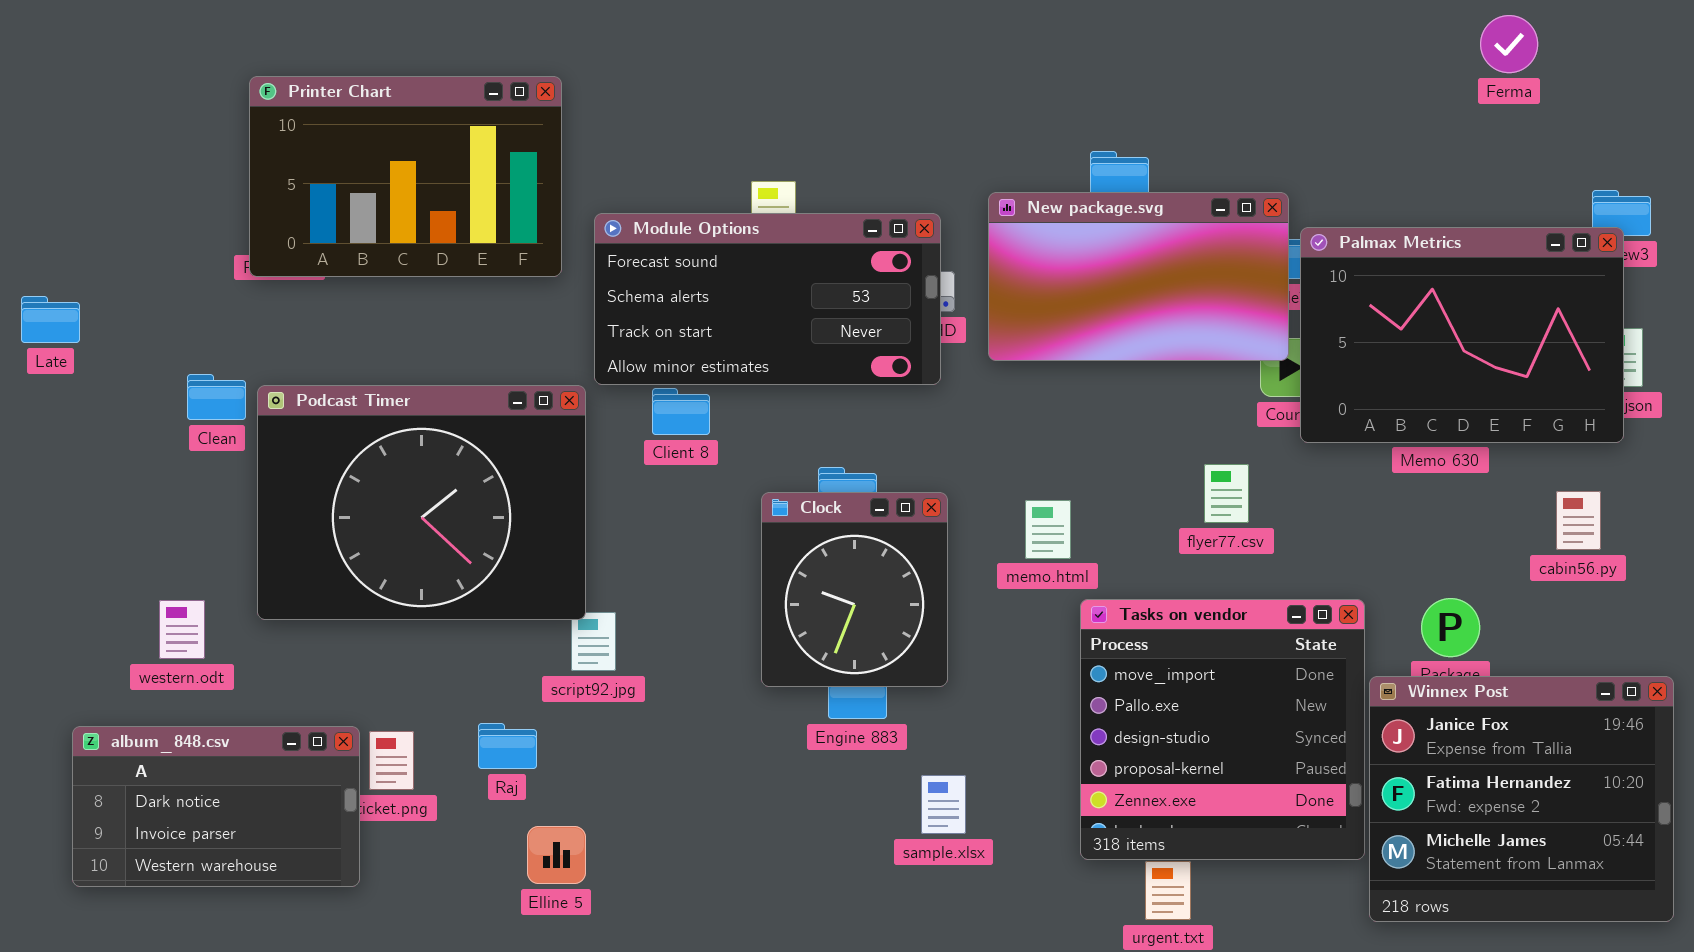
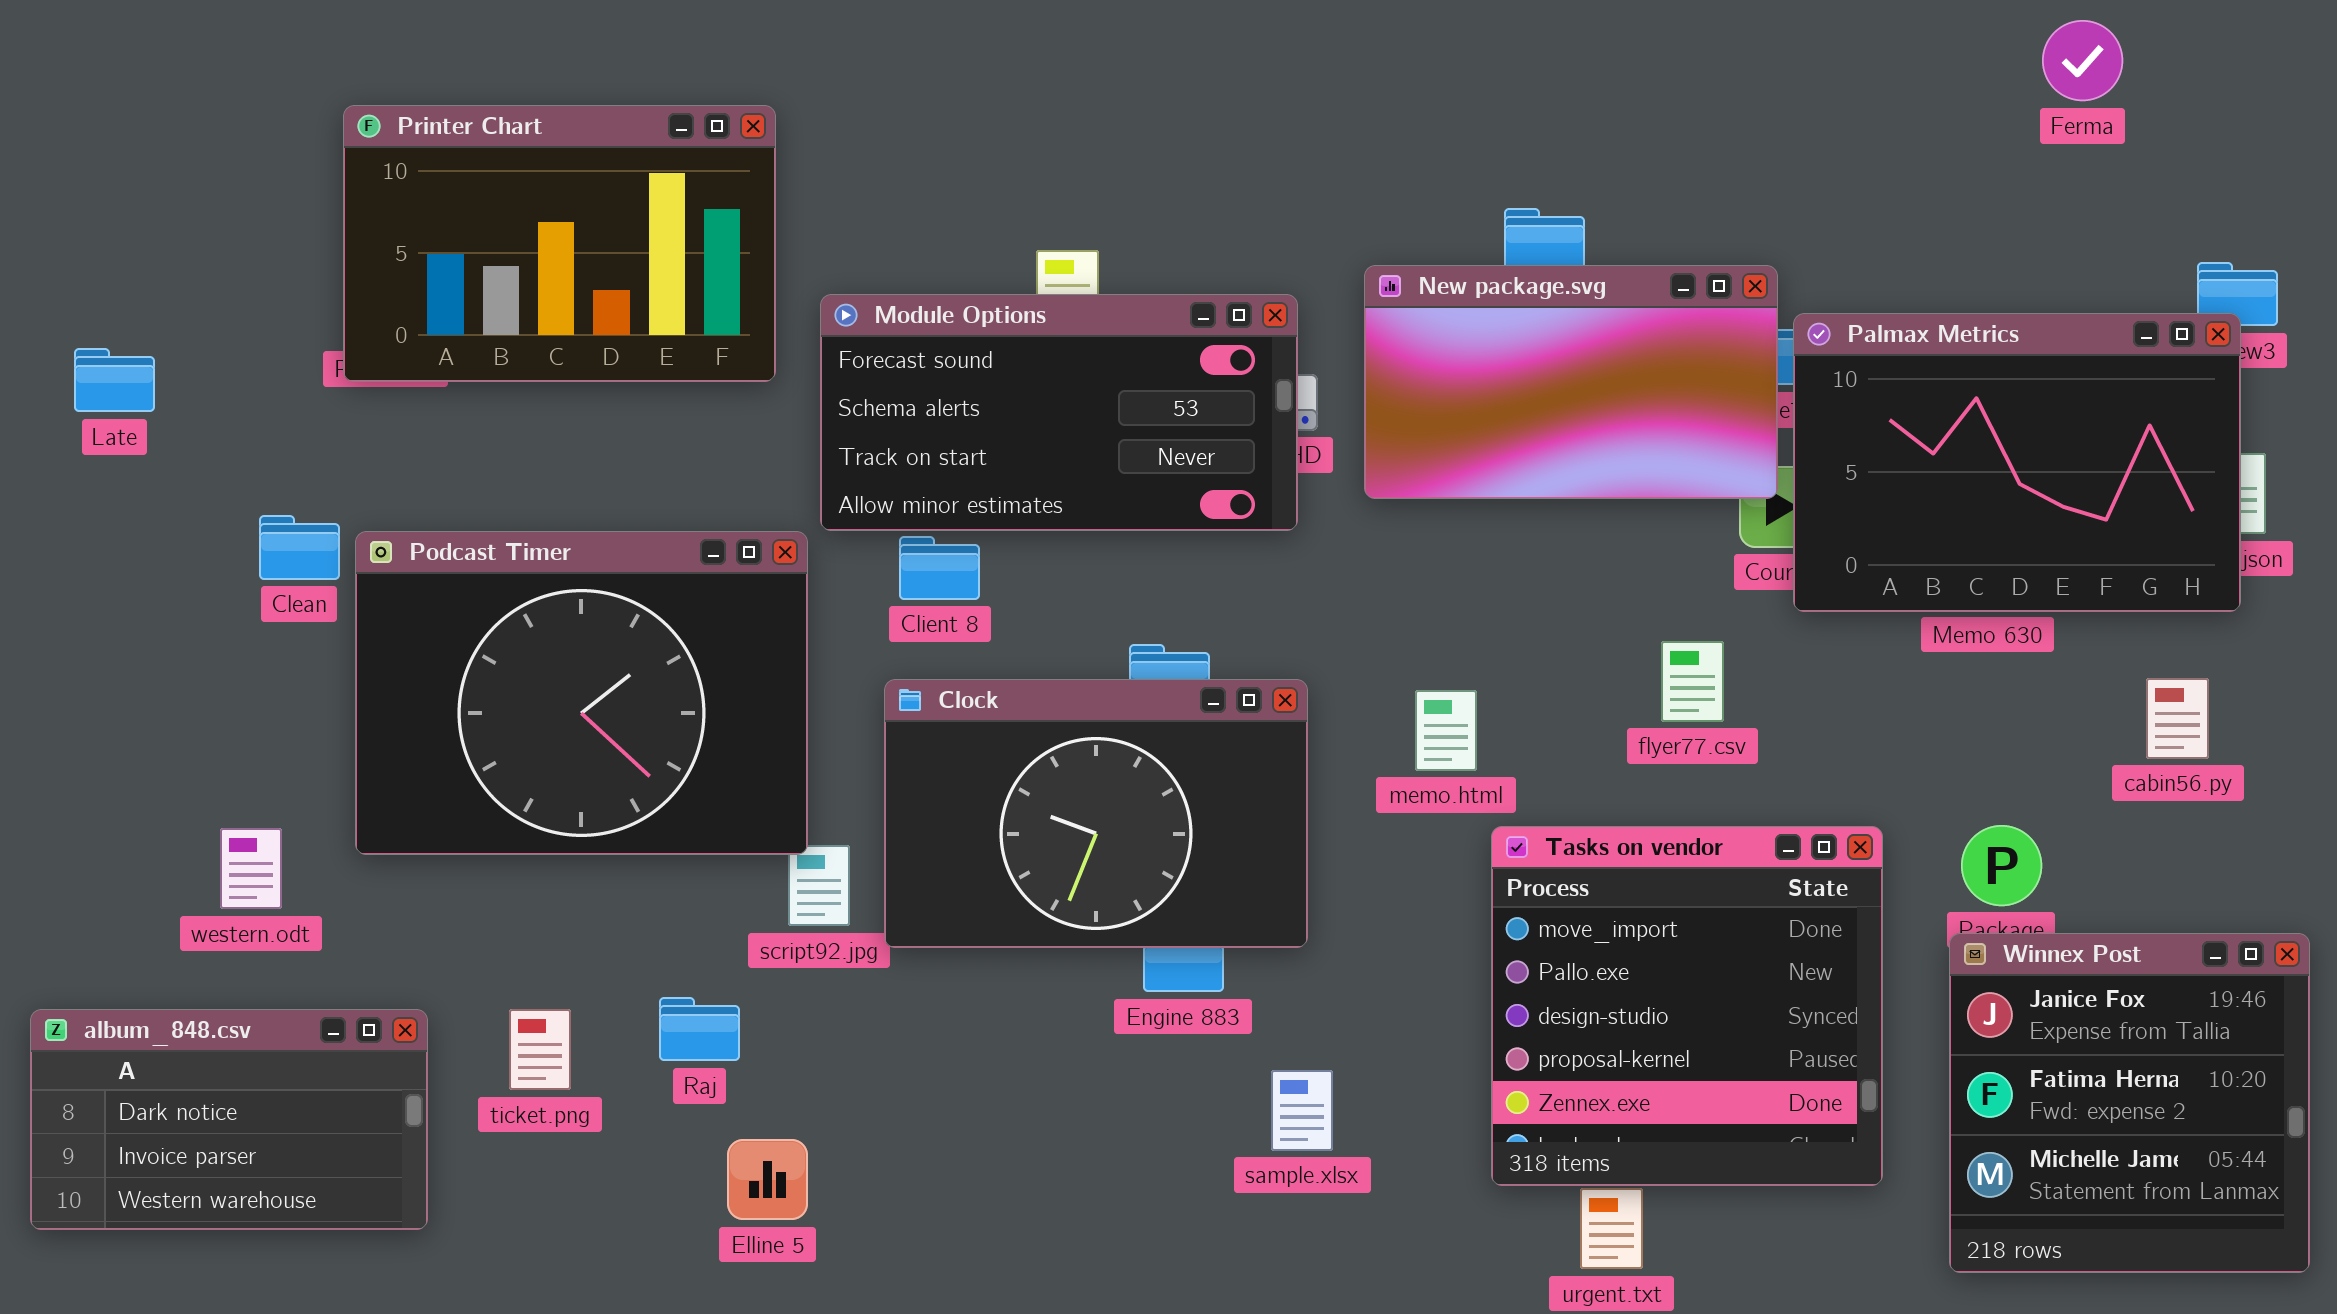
Late: [21,296,80,343] -> [74,348,155,412], moved
Clock: [761,492,948,687] -> [884,679,1308,948], resized
Winnex Post: [1369,676,1674,922] -> [1949,933,2310,1273], resized
album_848.csv: [72,726,360,887] -> [30,1009,428,1230], moved

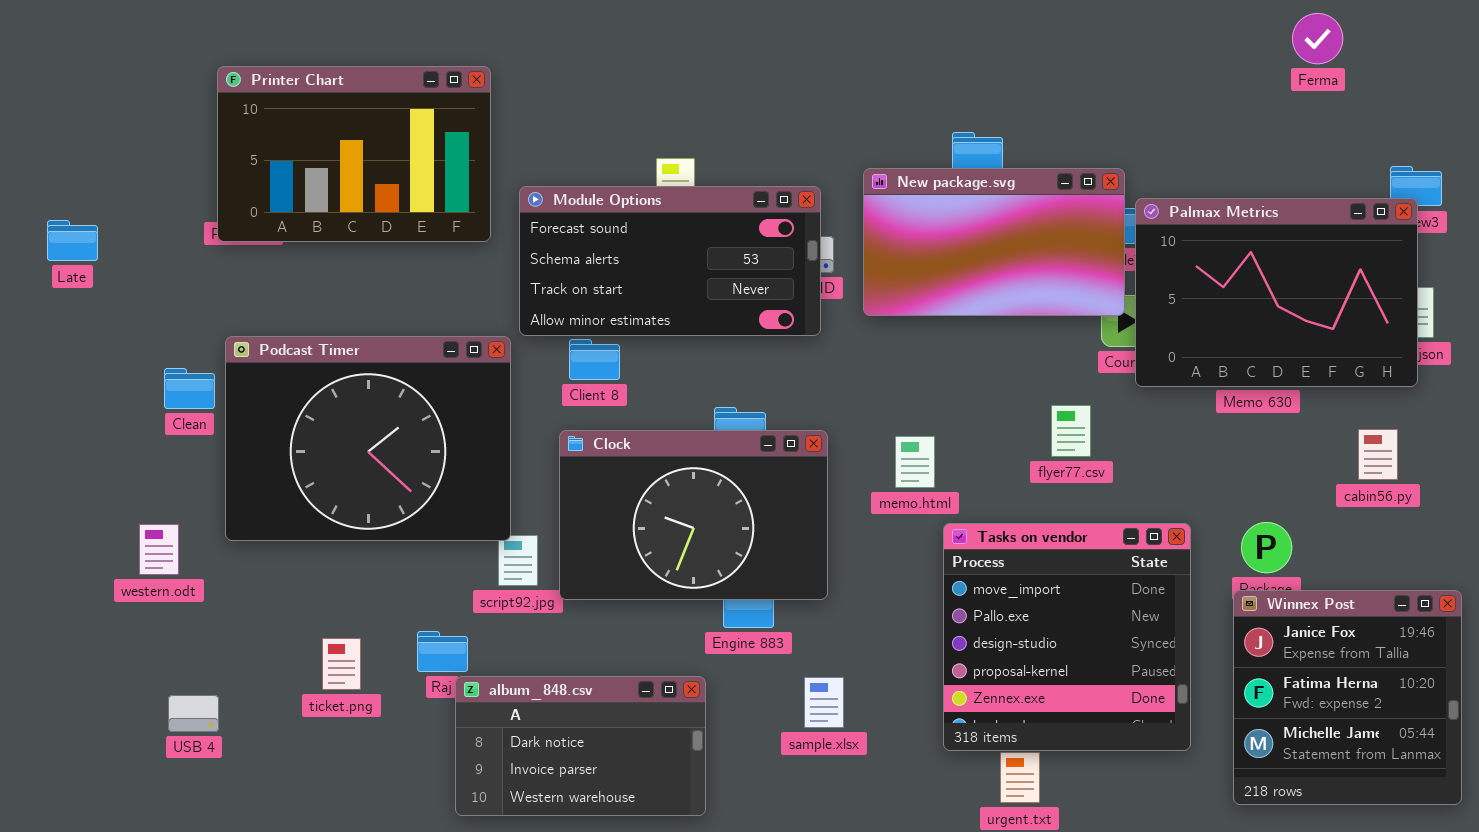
Clean: [259,515,340,580] -> [164,368,215,409], moved
album_848.csv: [30,1009,428,1230] -> [455,676,706,816], moved

